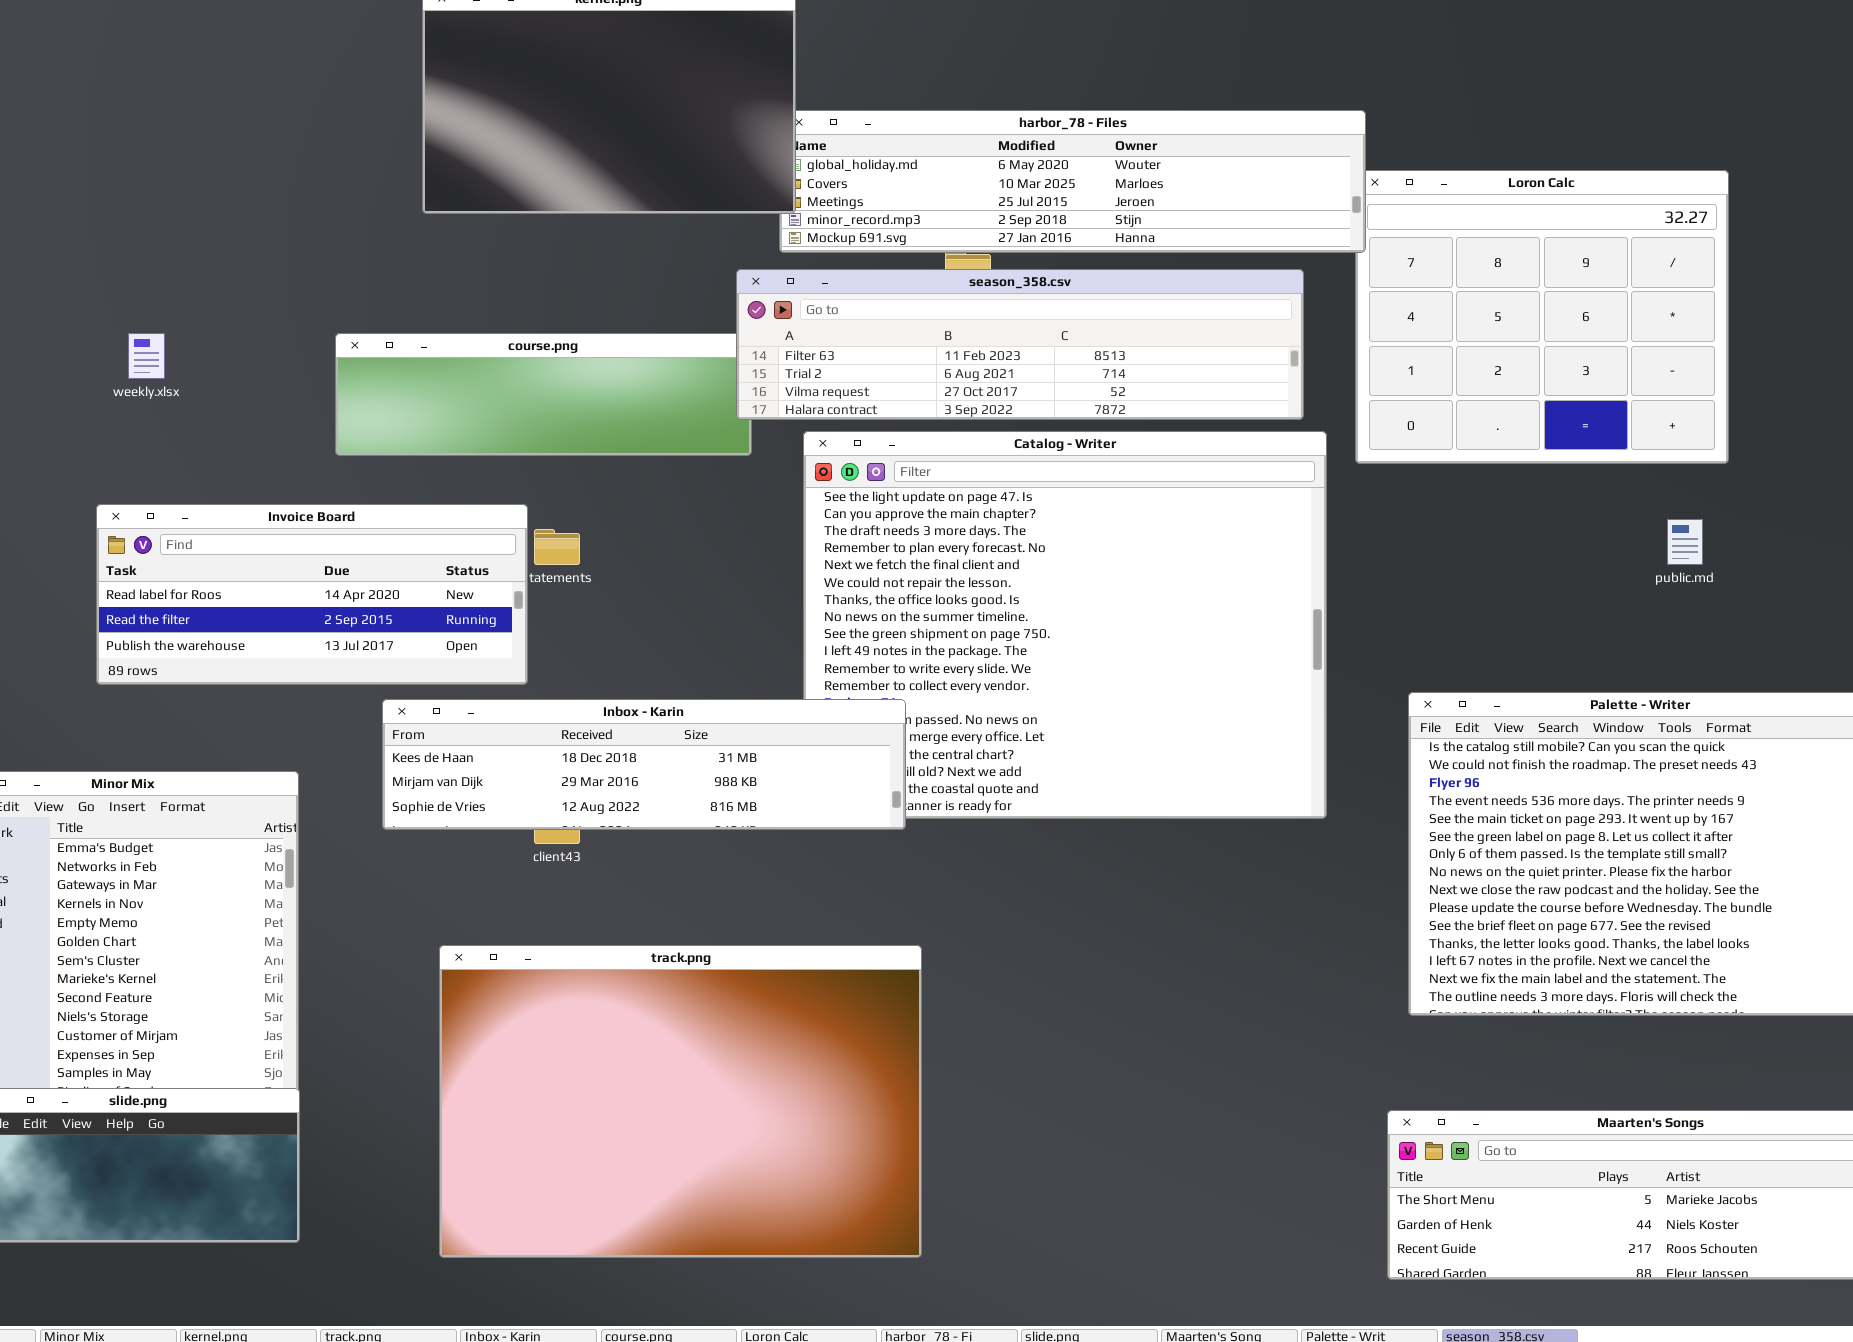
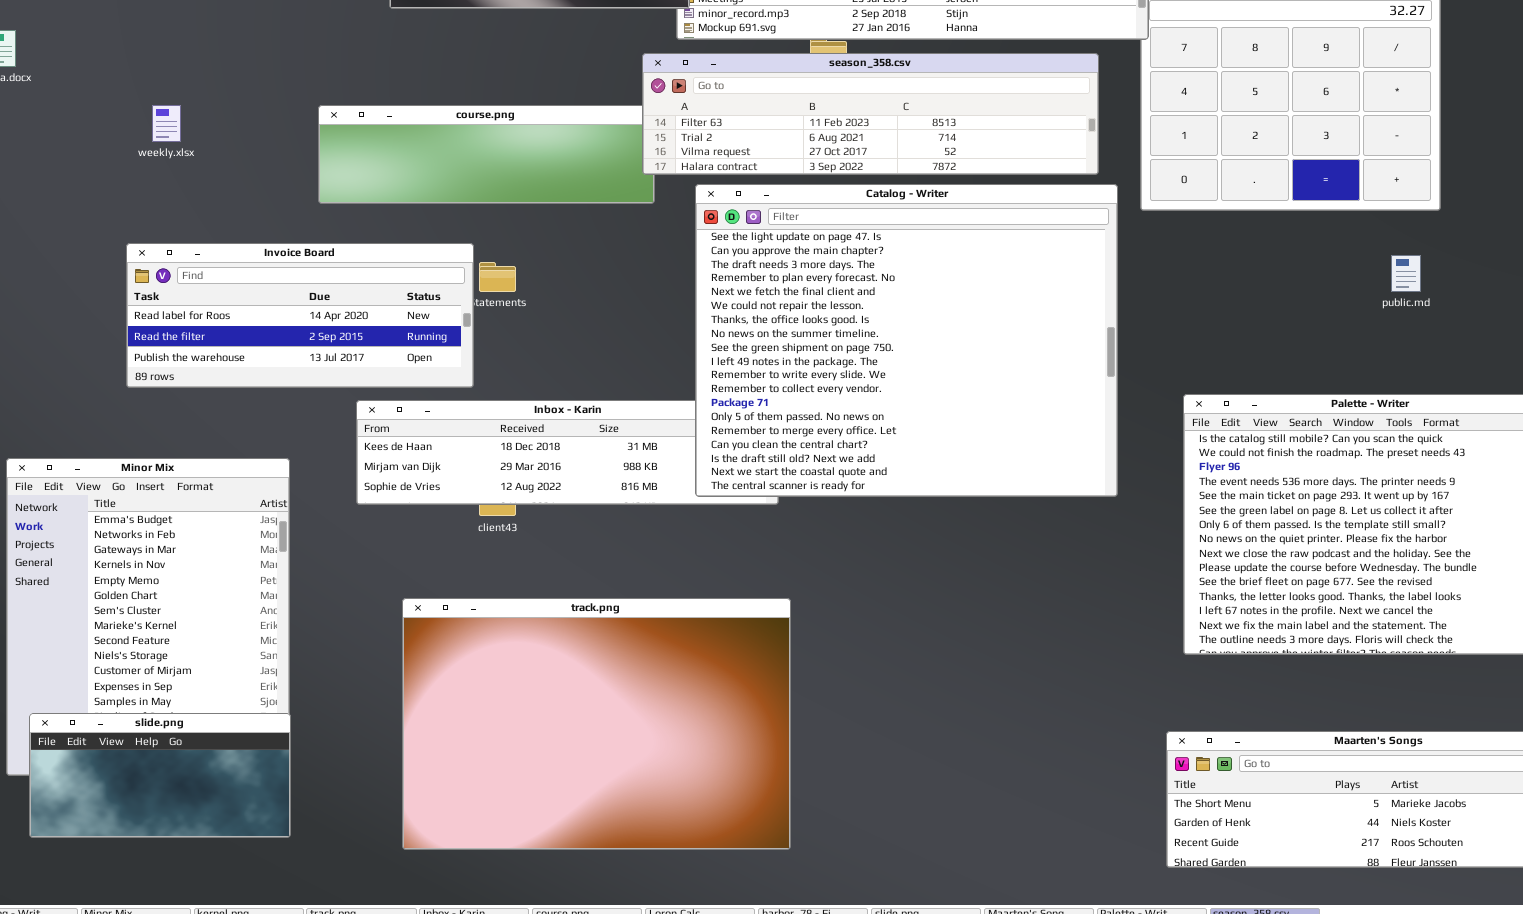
Catalog - Writer: [803,431,1327,819] -> [695,184,1118,497], raised

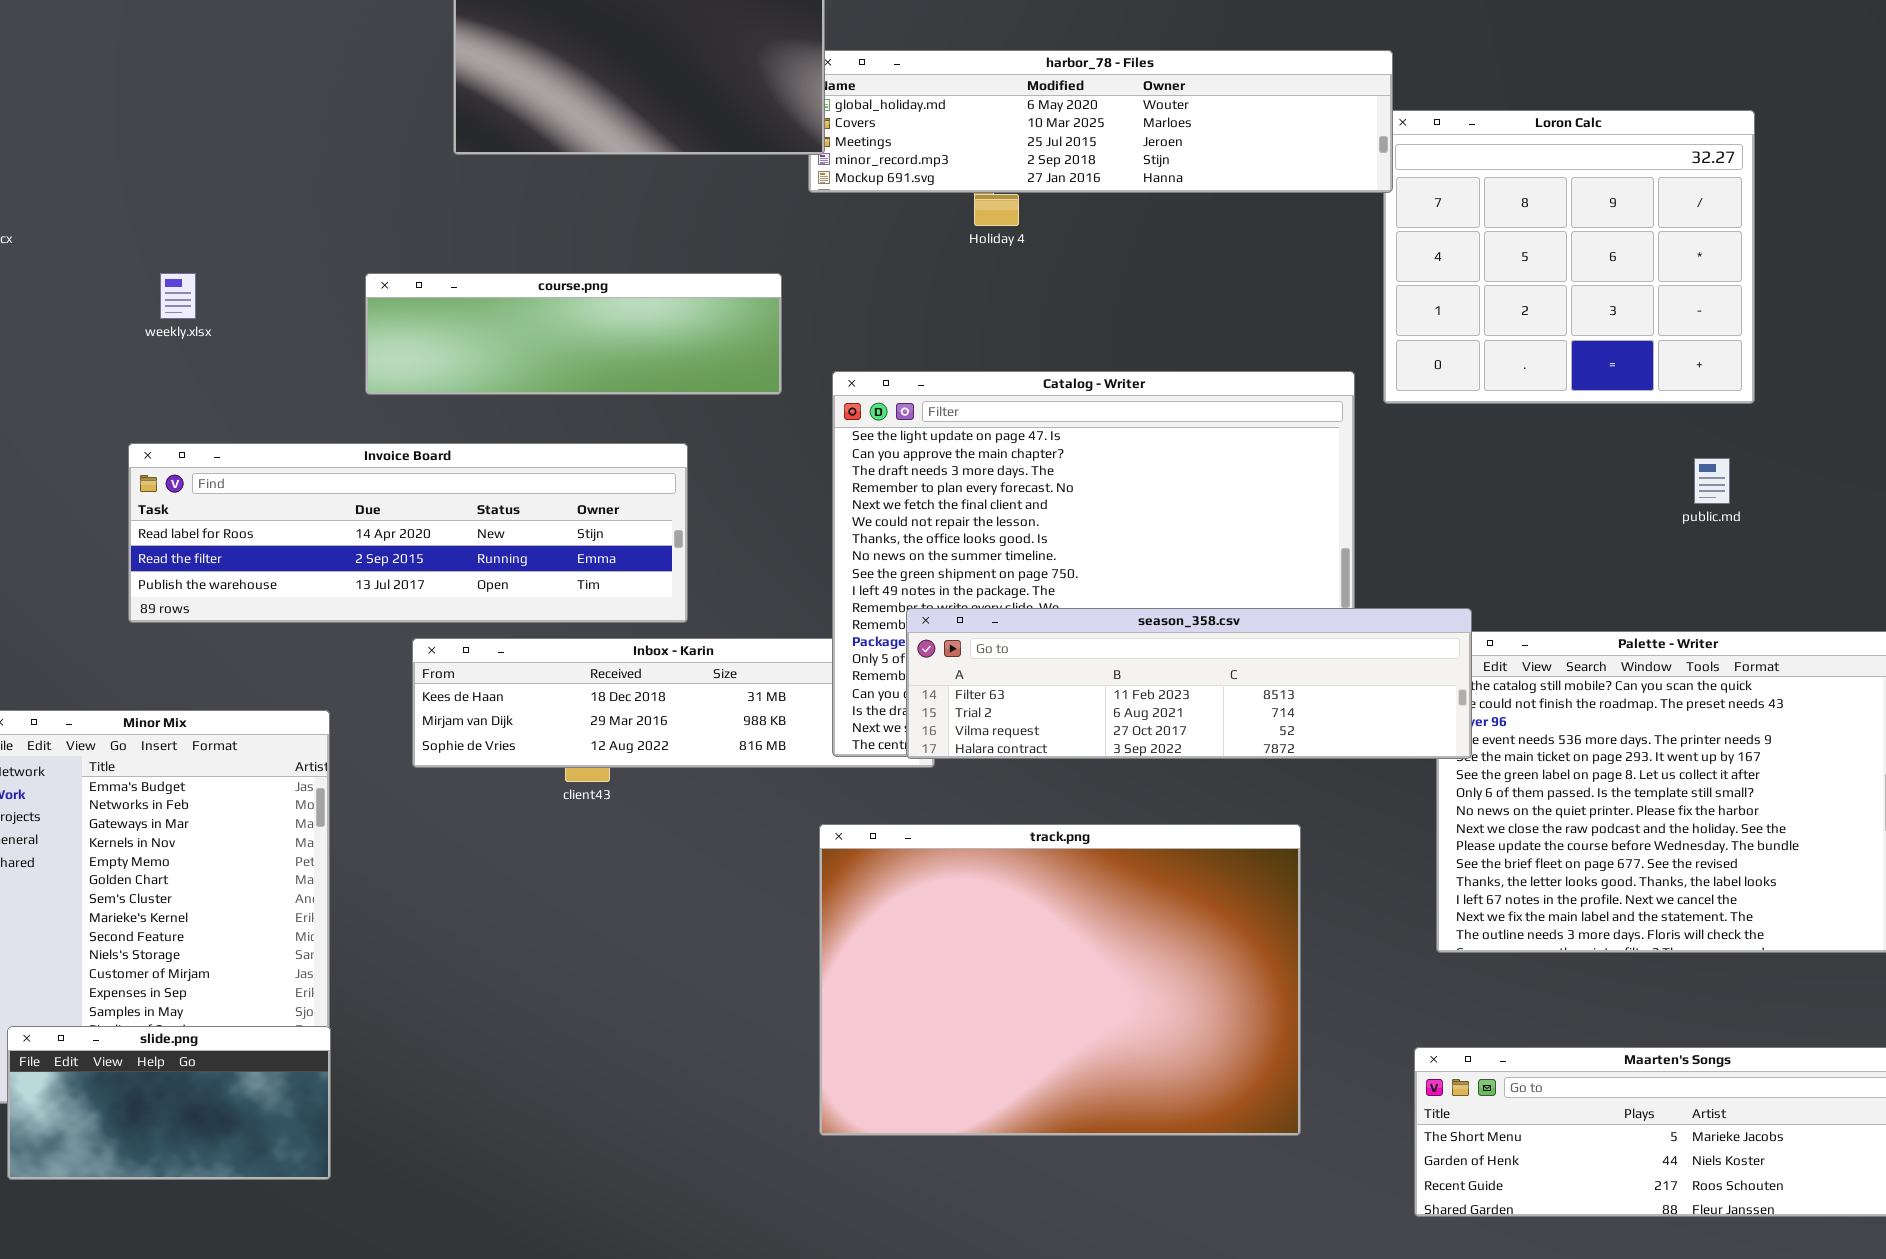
season_358.csv: [642,53,1099,175] -> [906,608,1472,759], moved
Invoice Board: [126,243,474,388] -> [128,443,688,623], resized
track.png: [402,598,791,850] -> [819,824,1301,1136], moved

